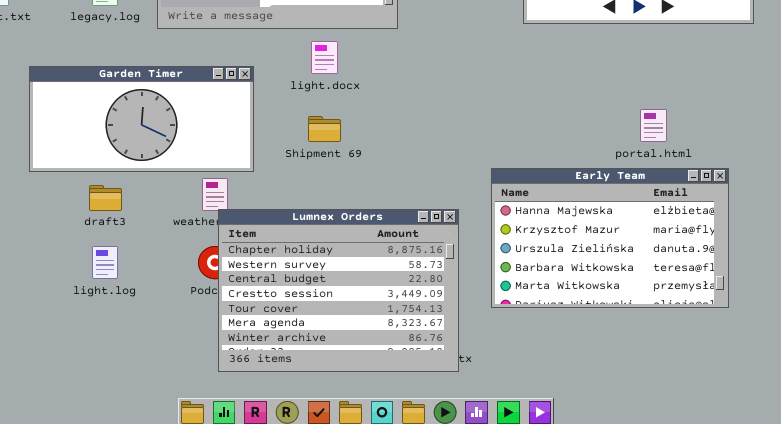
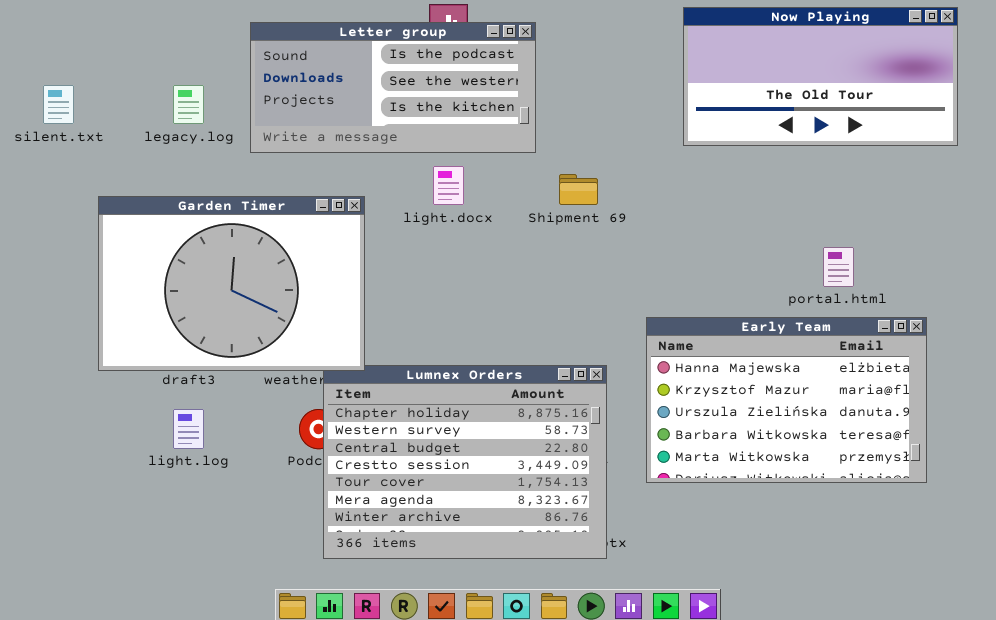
Garden Timer: [29,66,254,172] -> [98,196,365,371], resized
Shipment 69: [308,116,341,142] -> [559,174,598,205], moved

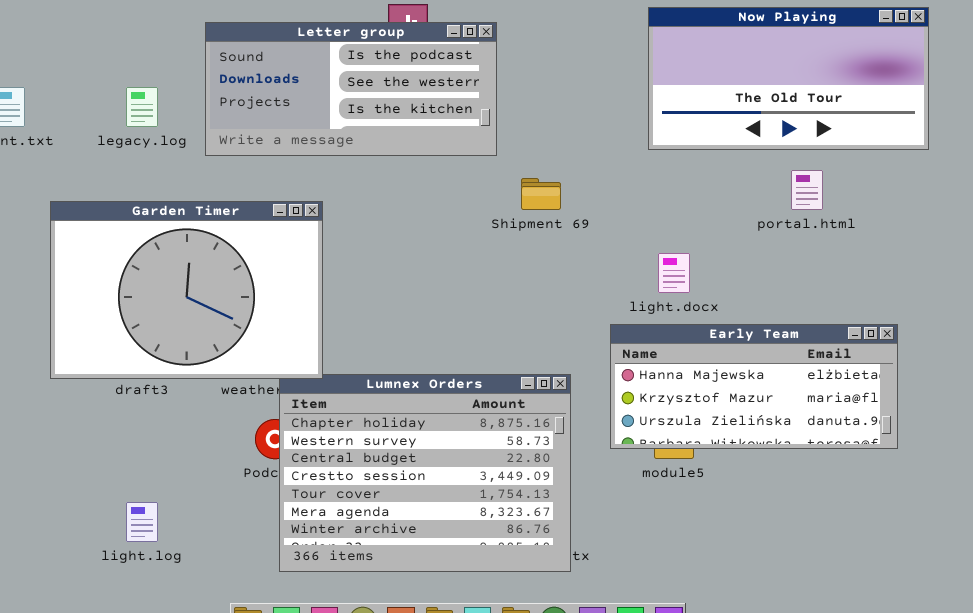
light.docx: [433,166,464,205] -> [658,253,690,293], moved
portal.html: [823,247,854,287] -> [791,170,823,210], moved
Early Team: [646,317,927,483] -> [610,324,898,449], resized
light.log: [173,409,204,449] -> [126,502,158,542], moved

